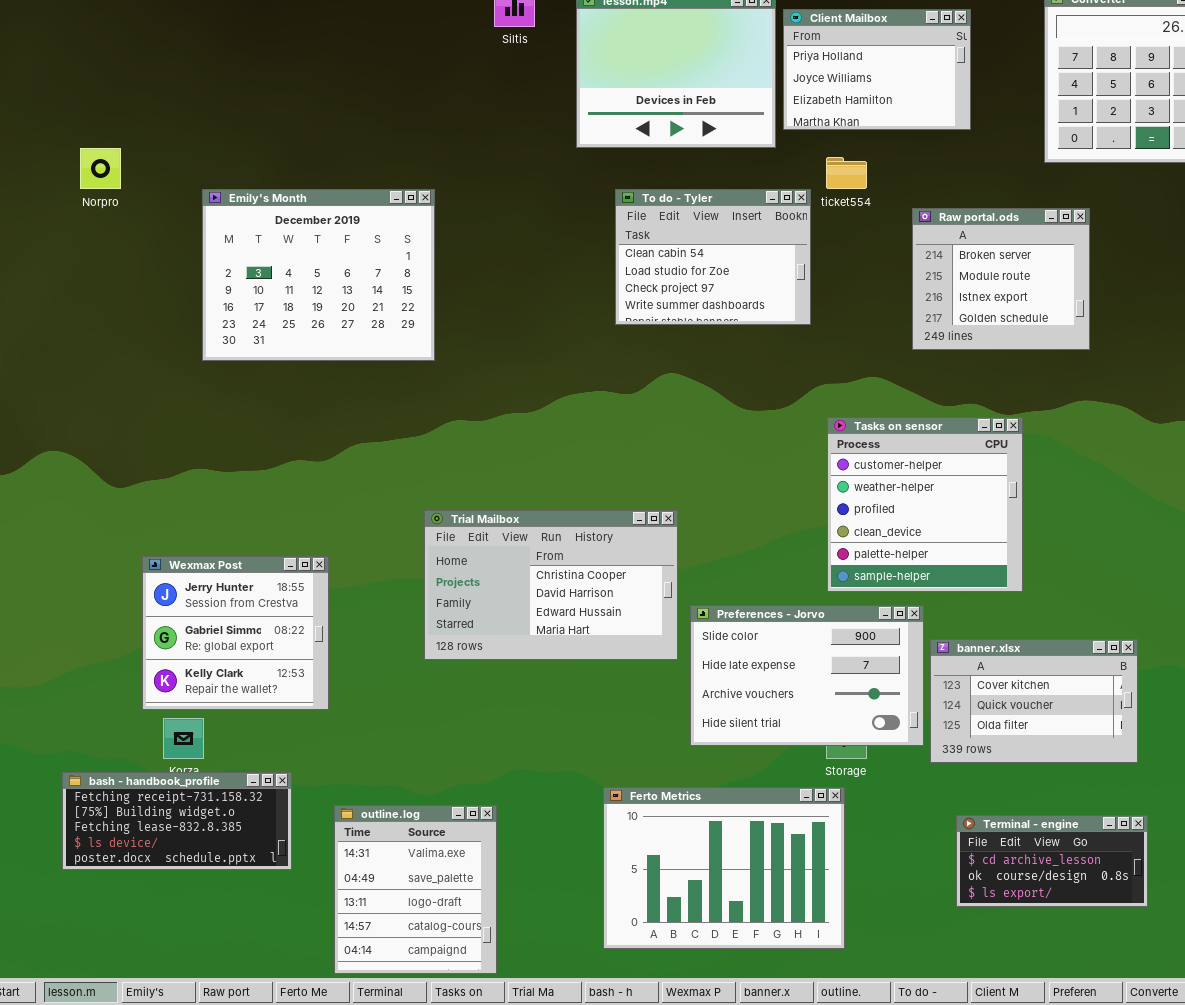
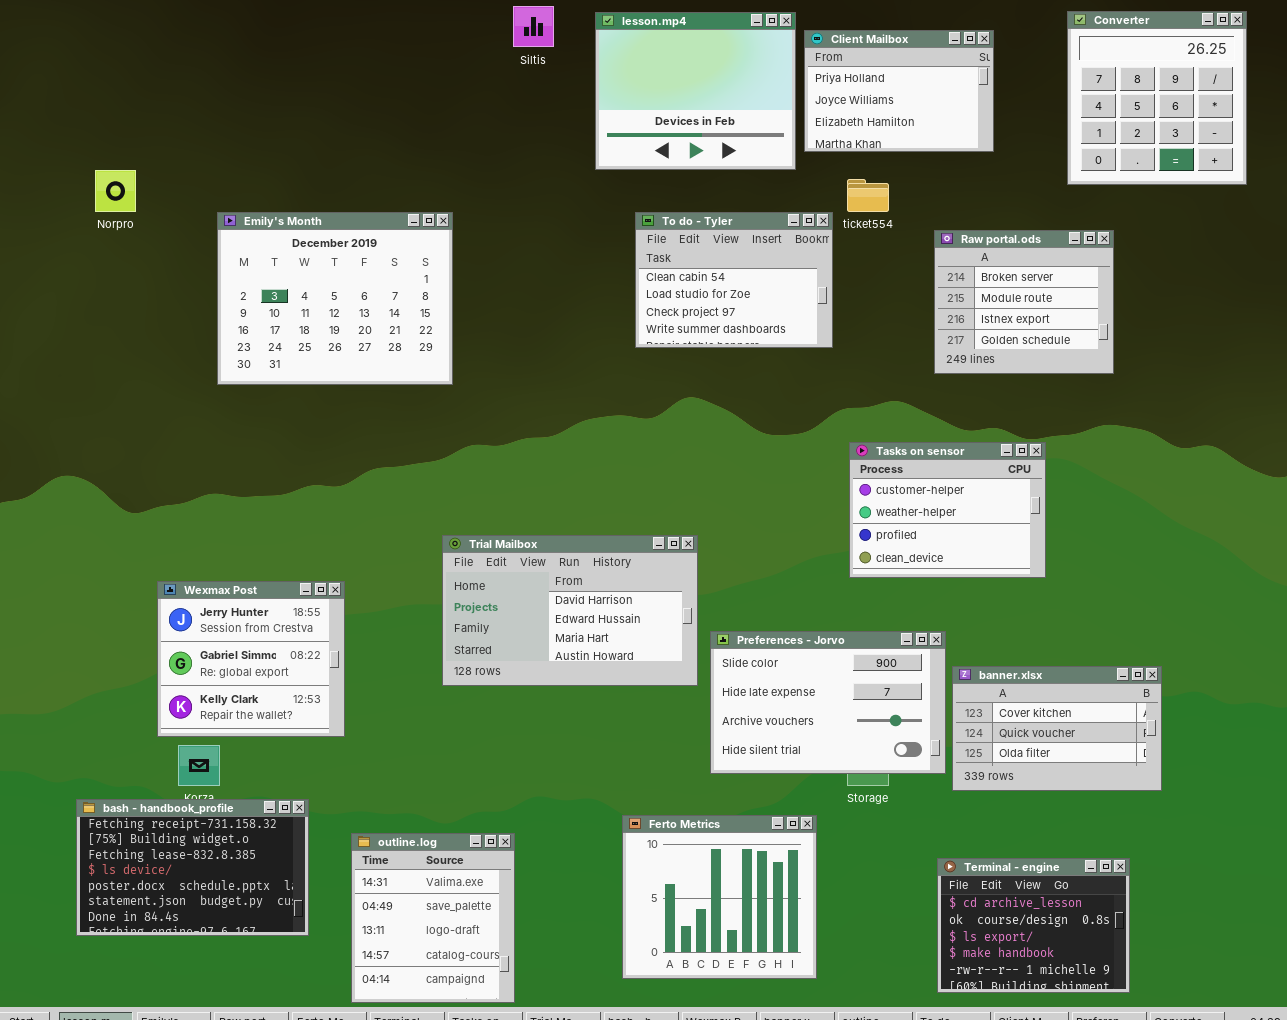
Tasks on sensor: [827,417,1023,592] -> [849,442,1046,578], resized
Trial Mailbox: [424,510,678,660] -> [442,535,698,686], scrolled down 1 row
bash - handbook_profile: [62,772,292,870] -> [76,799,309,936], resized
Ferto Metrics: [603,787,845,949] -> [622,815,817,979], resized
Terminal - engine: [956,815,1148,907] -> [937,858,1130,993], moved, resized

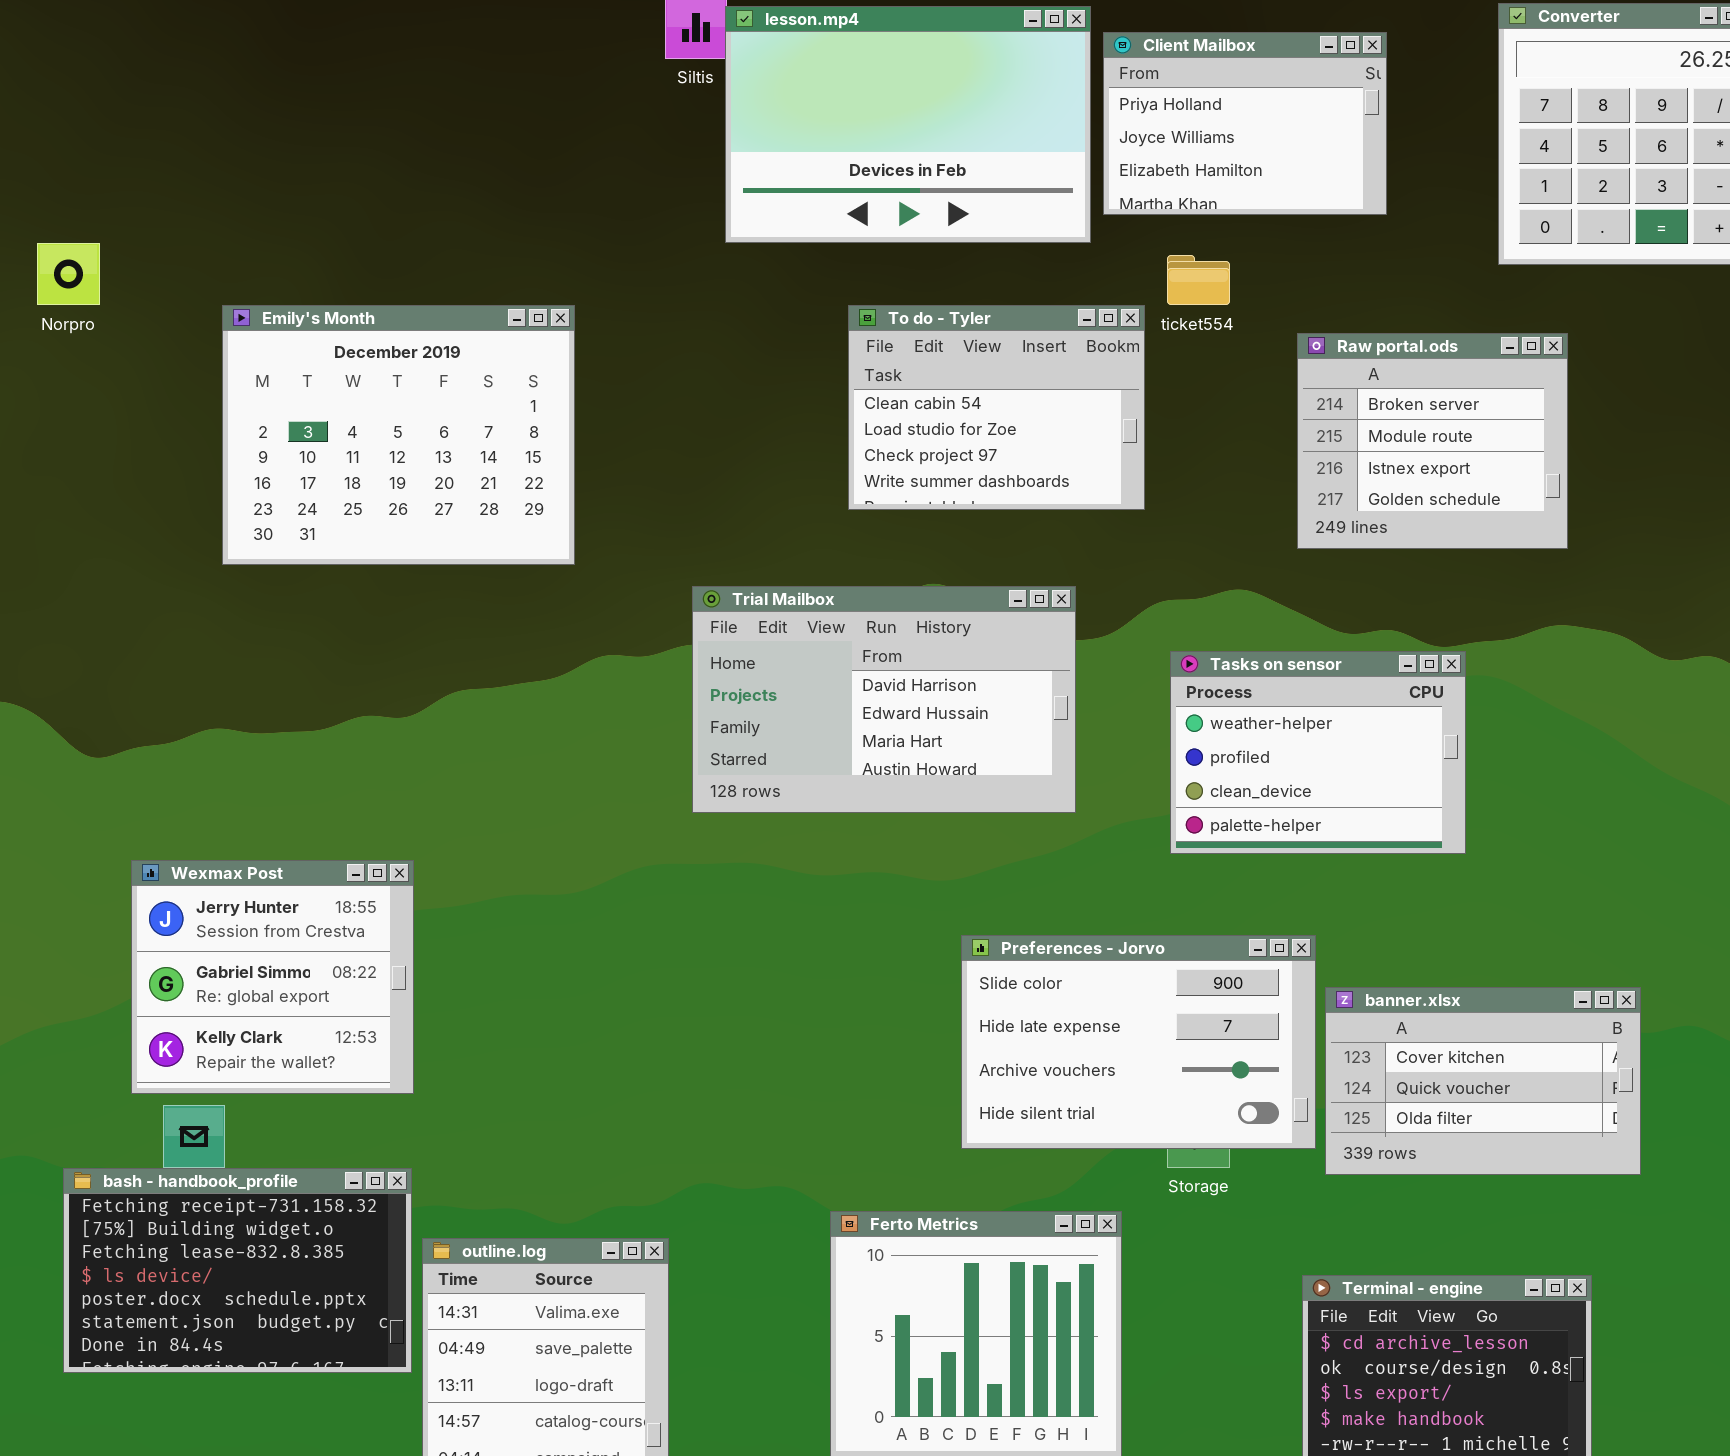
lesson.mp4: [595,12,796,170] -> [725,6,1091,243], resized
Tasks on sensor: [849,442,1046,578] -> [1170,651,1466,854], scrolled down 1 row
Trial Mailbox: [442,535,698,686] -> [692,586,1076,813], moved
bash - handbook_profile: [76,799,309,936] -> [63,1168,412,1373], moved

